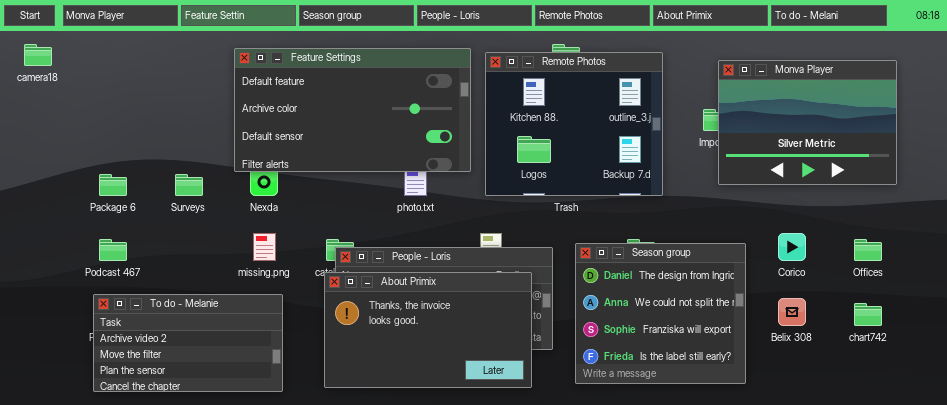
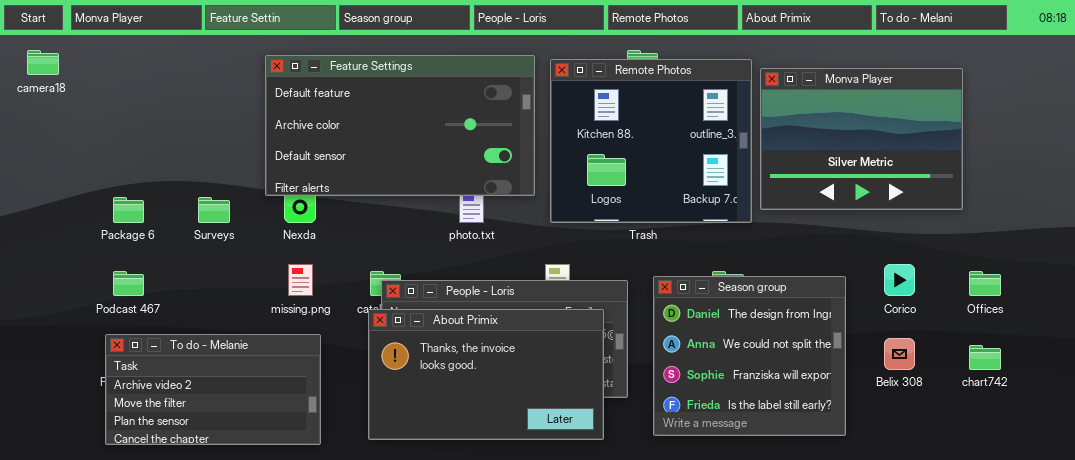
Monva Player: [718,60,897,185] -> [760,68,963,210], moved

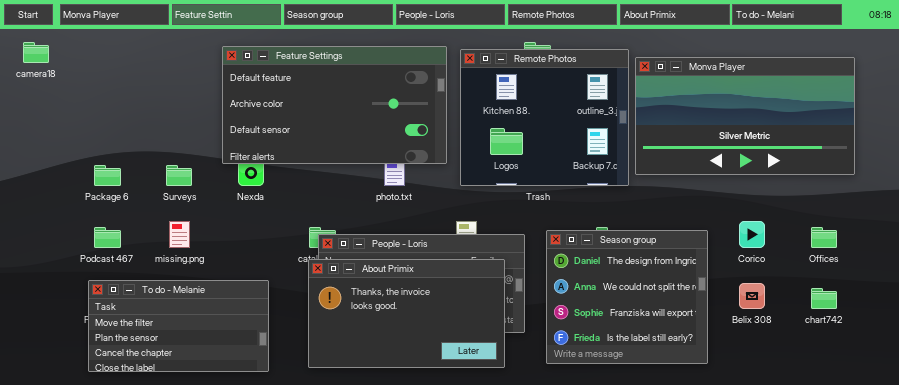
Monva Player: [760,68,963,210] -> [635,57,855,175], resized
missing.png: [288,264,313,296] -> [169,221,190,248], moved
To do - Melanie: [105,334,321,445] -> [88,280,269,372], scrolled down 1 row

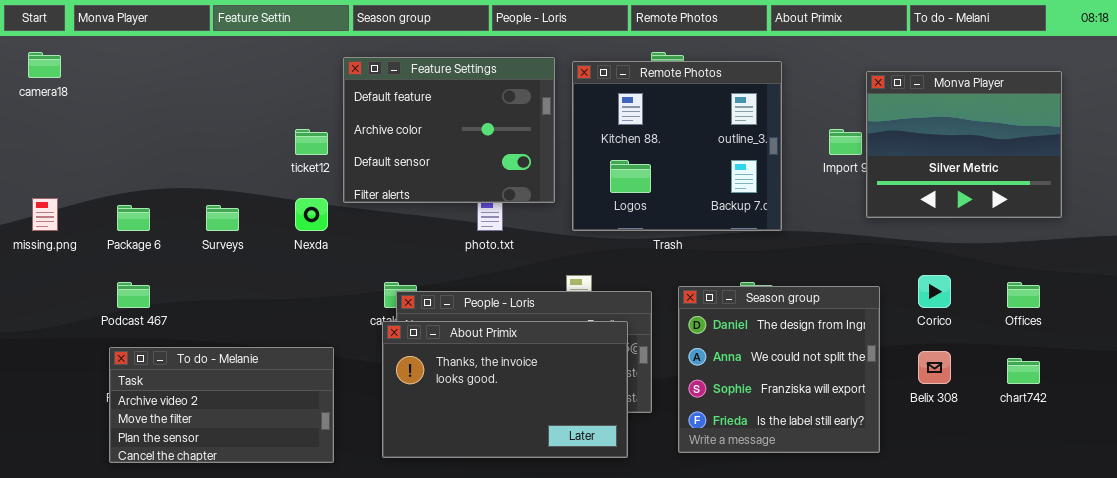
Feature Settings: [222,46,447,164] -> [343,57,555,203], resized
Monva Player: [635,57,855,175] -> [866,71,1062,218], resized
missing.png: [169,221,190,248] -> [32,198,58,231], moved
To do - Melanie: [88,280,269,372] -> [109,347,334,463], scrolled up 1 row

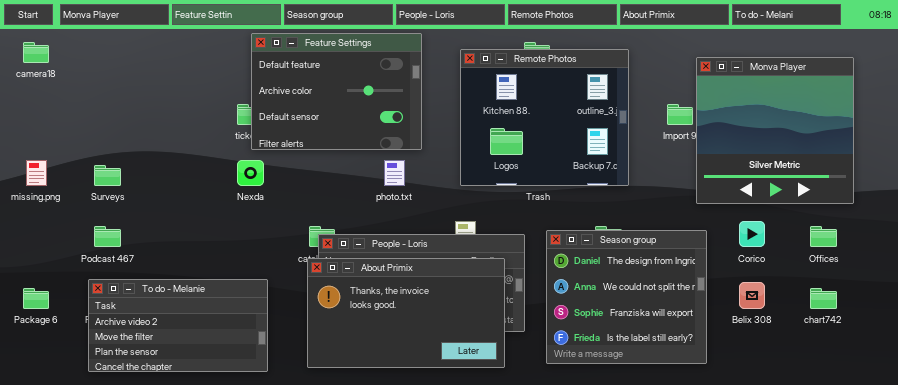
Feature Settings: [343,57,555,203] -> [251,33,422,150], moved
Monva Player: [866,71,1062,218] -> [696,57,854,204], resized
Package 6: [117,205,150,231] -> [23,288,49,309], moved
Surveys: [206,205,239,231] -> [94,165,121,186], moved

